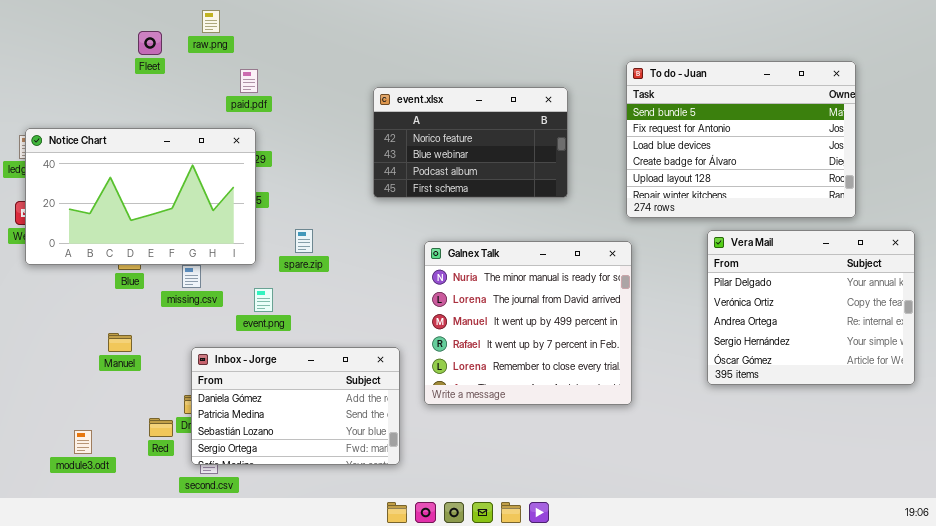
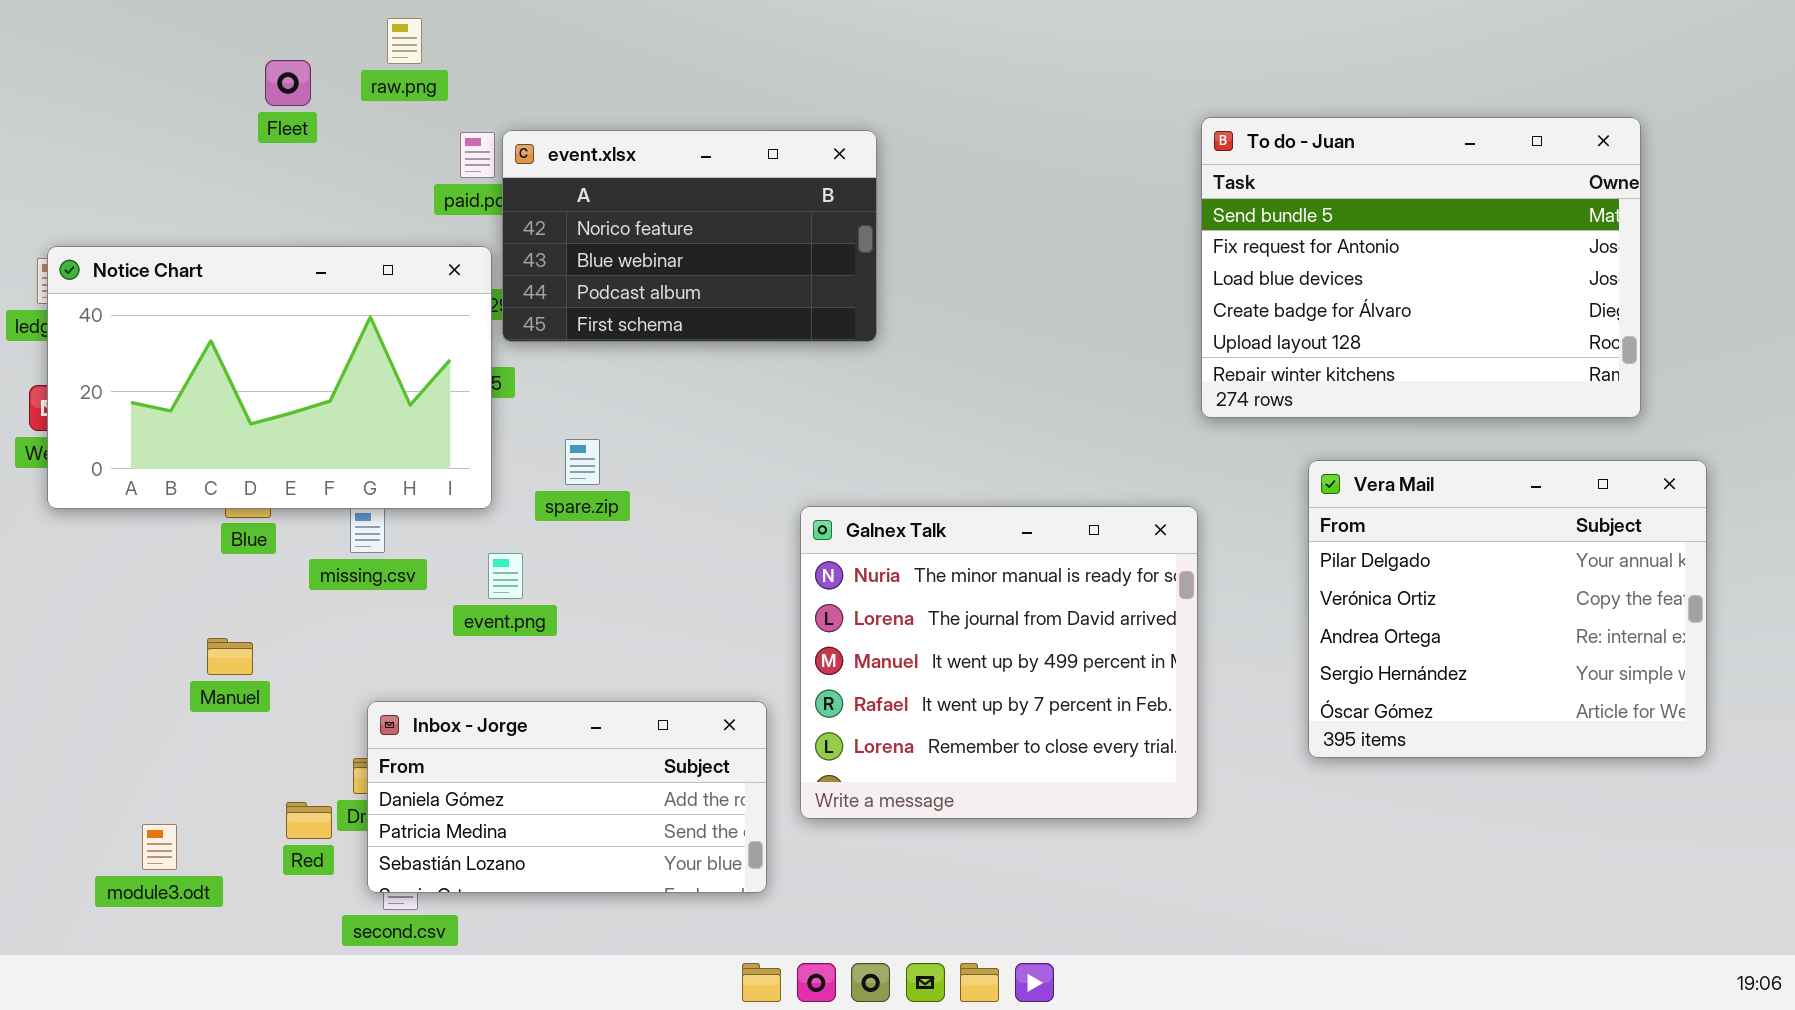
event.xlsx: [373,87,568,198] -> [502,130,877,342], moved
Vera Mail: [707,230,915,385] -> [1308,460,1707,758], moved
Galnex Talk: [424,241,632,405] -> [800,506,1198,819], moved
Inbox - Jorge: [191,347,400,465] -> [367,701,767,893], resized

